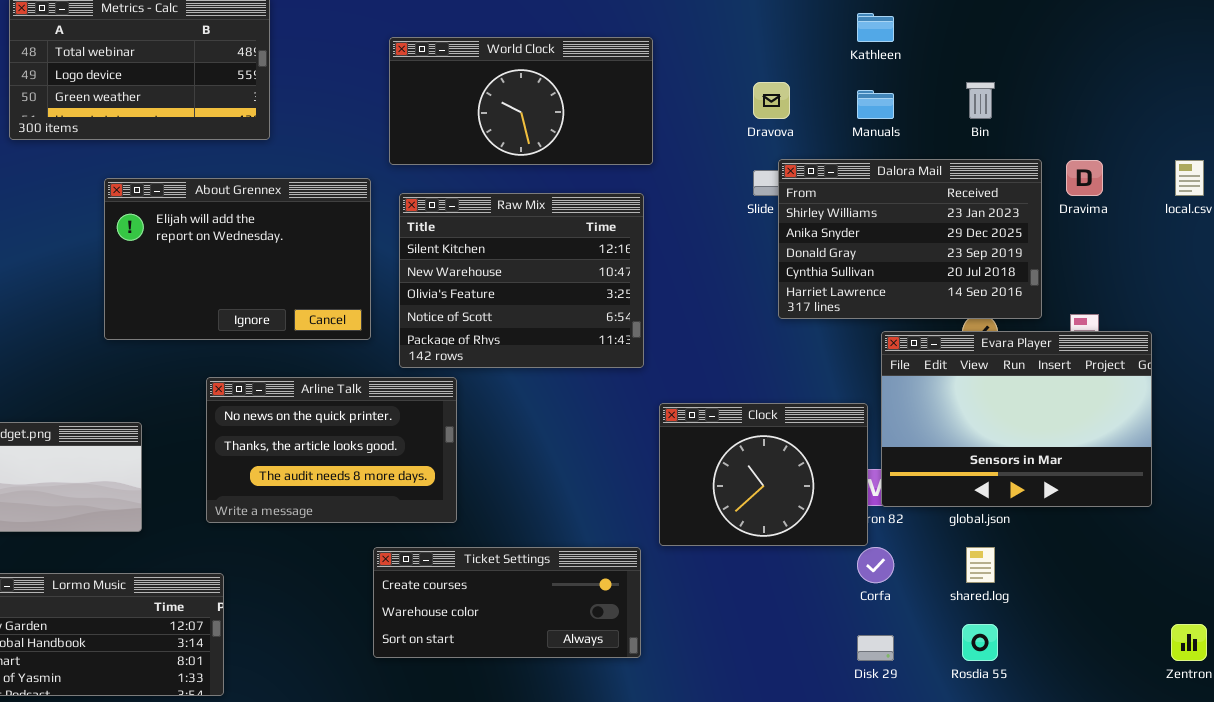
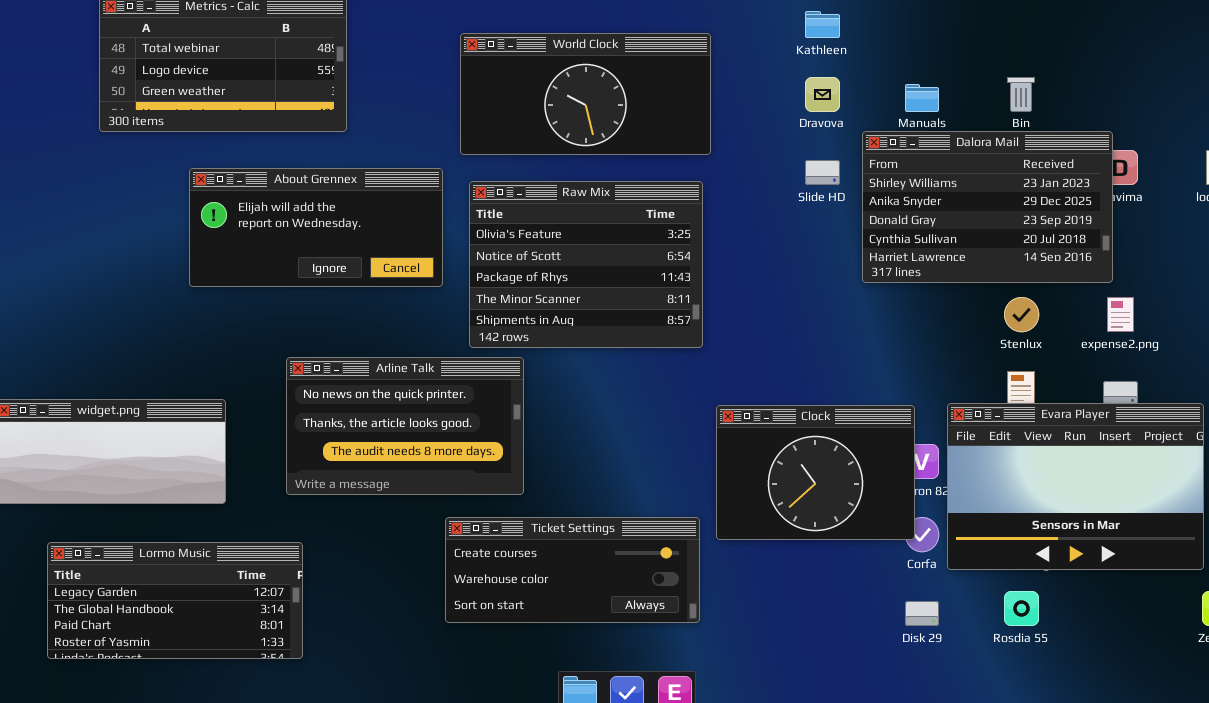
Kathleen: [857,13,894,42] -> [805,11,840,38], moved
Dalora Mail: [778,159,1042,319] -> [862,131,1113,283], moved
About Grennex: [104,178,371,340] -> [189,168,443,287], resized
Raw Mix: [399,193,644,368] -> [469,181,703,348], scrolled down 2 rows
Evara Player: [881,331,1152,507] -> [947,403,1204,570], moved
Clock: [659,403,868,546] -> [716,405,915,540], moved

